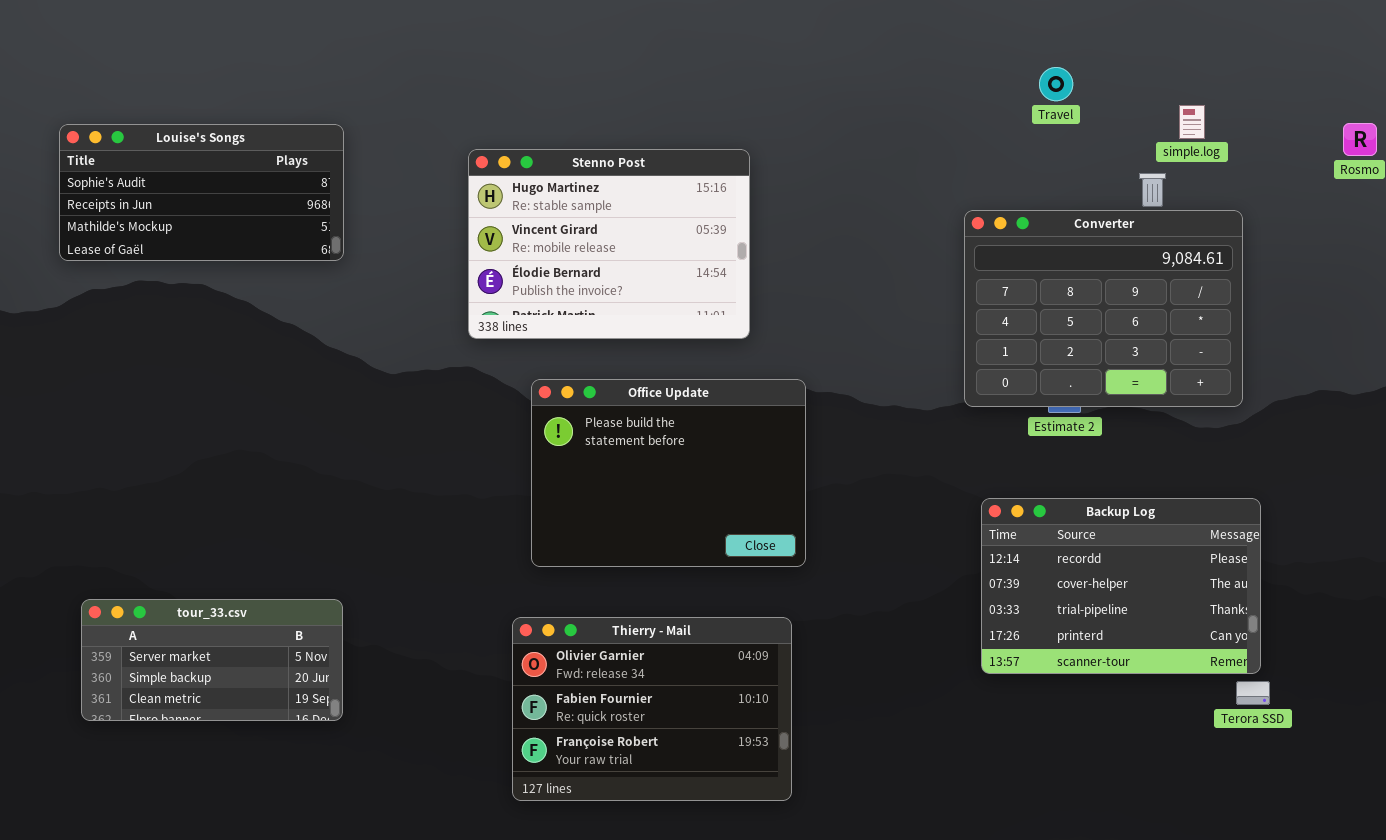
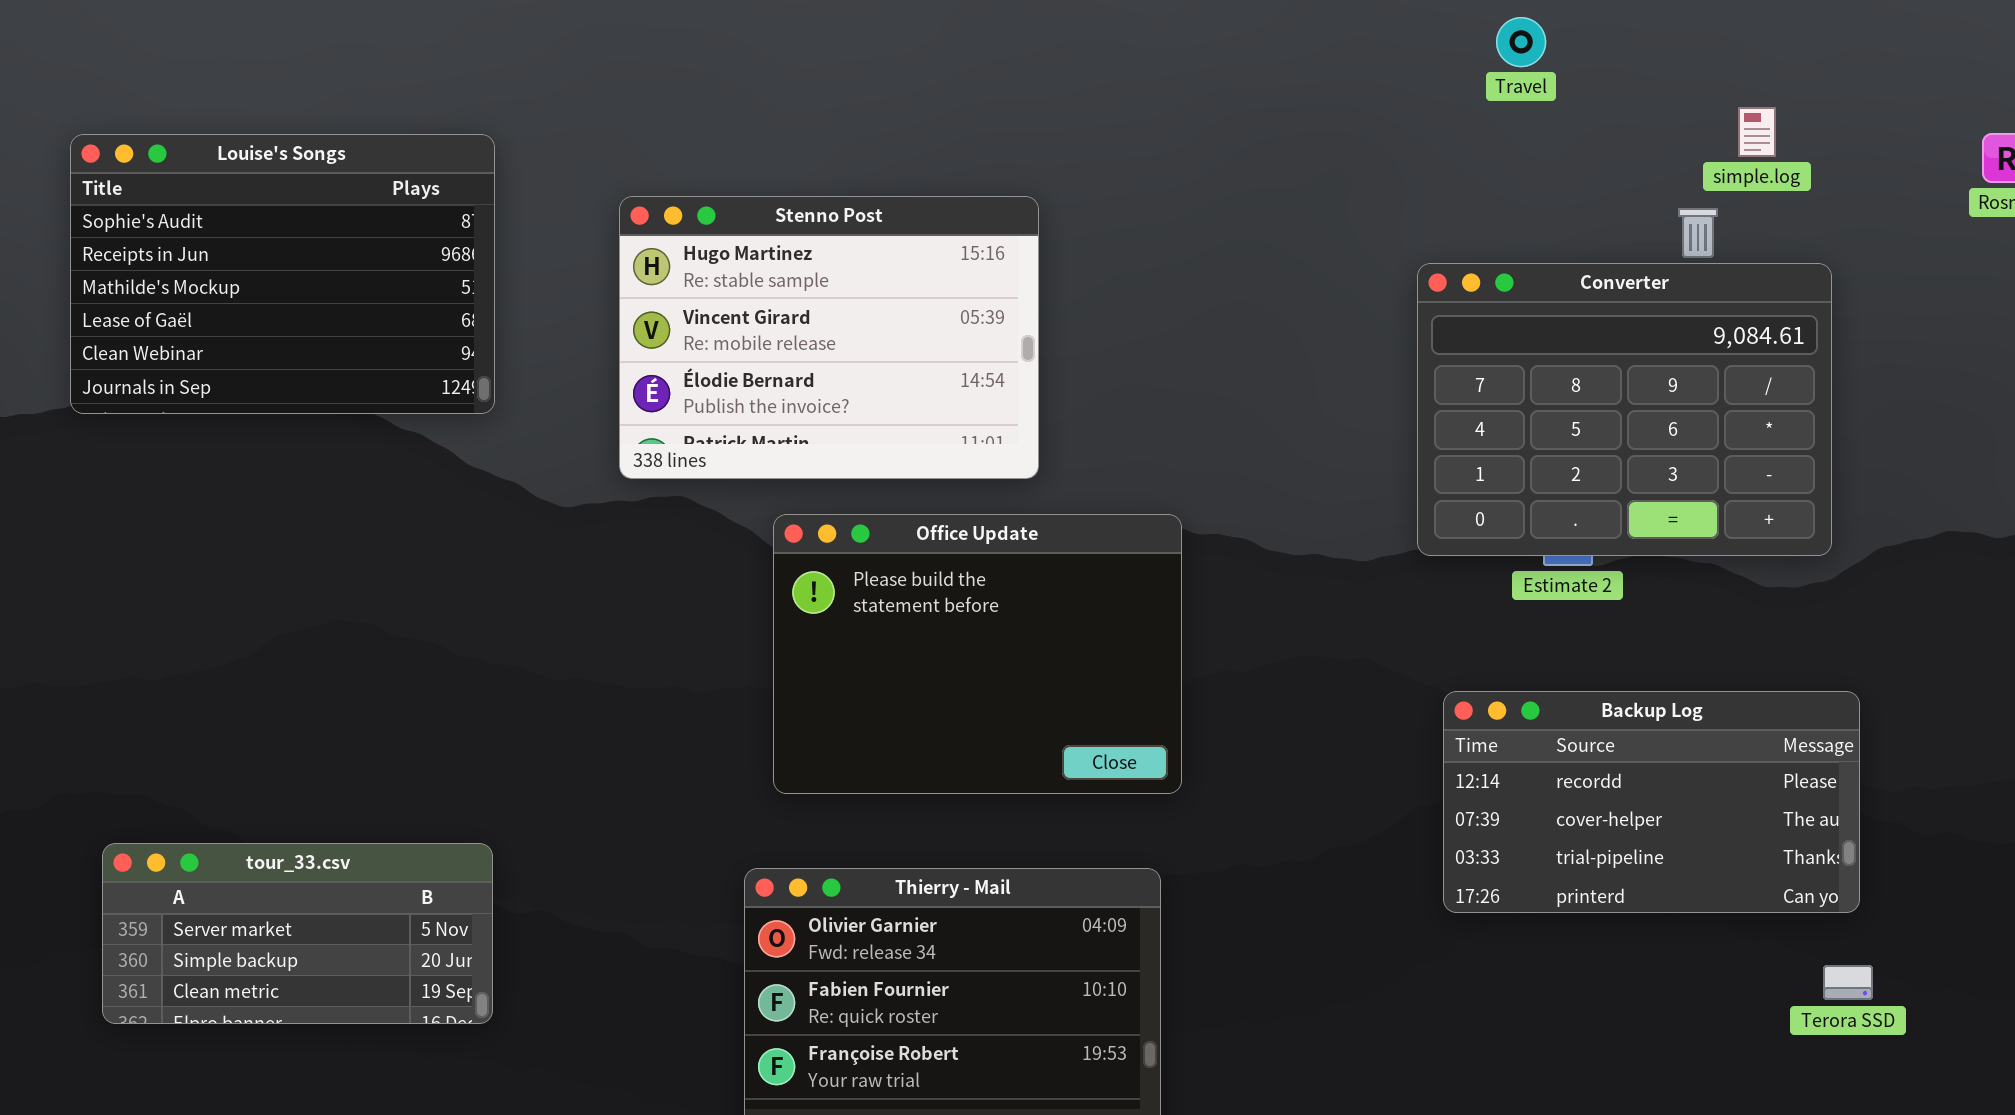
Travel: [1039,67,1073,101] -> [1496,17,1546,67], moved
Louise's Songs: [59,124,344,261] -> [70,134,495,414], resized
Stenno Post: [468,149,750,339] -> [619,196,1039,479], moved
Backup Log: [981,498,1261,674] -> [1443,691,1860,913], resized

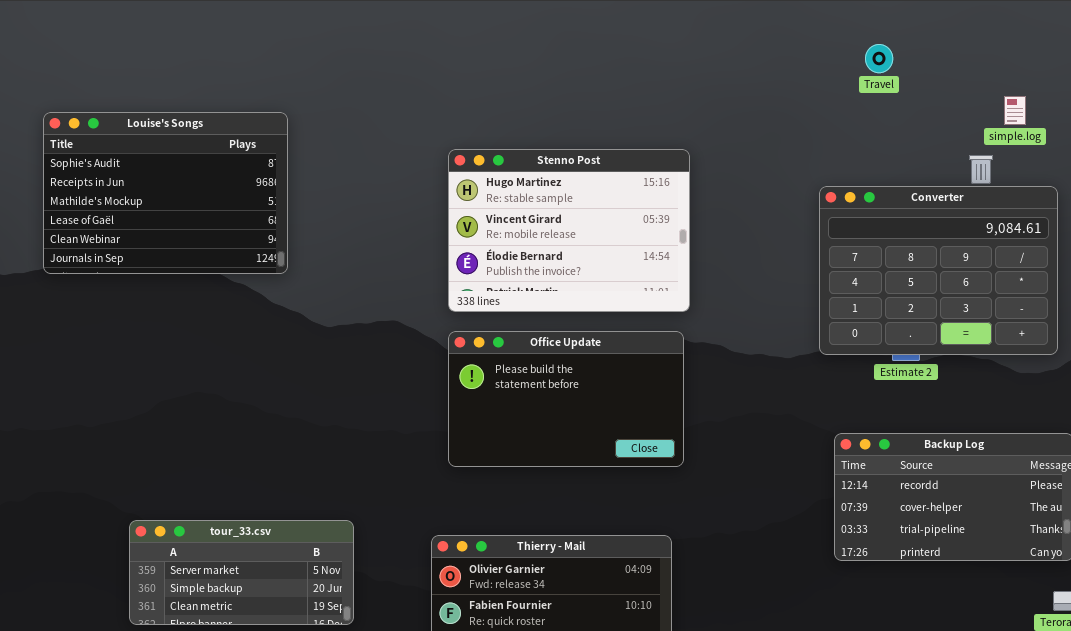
Stenno Post: [619,196,1039,479] -> [448,149,690,312], moved
Office Update: [773,514,1182,794] -> [448,331,684,467], resized
tour_33.csv: [102,843,493,1024] -> [129,520,354,625], moved

